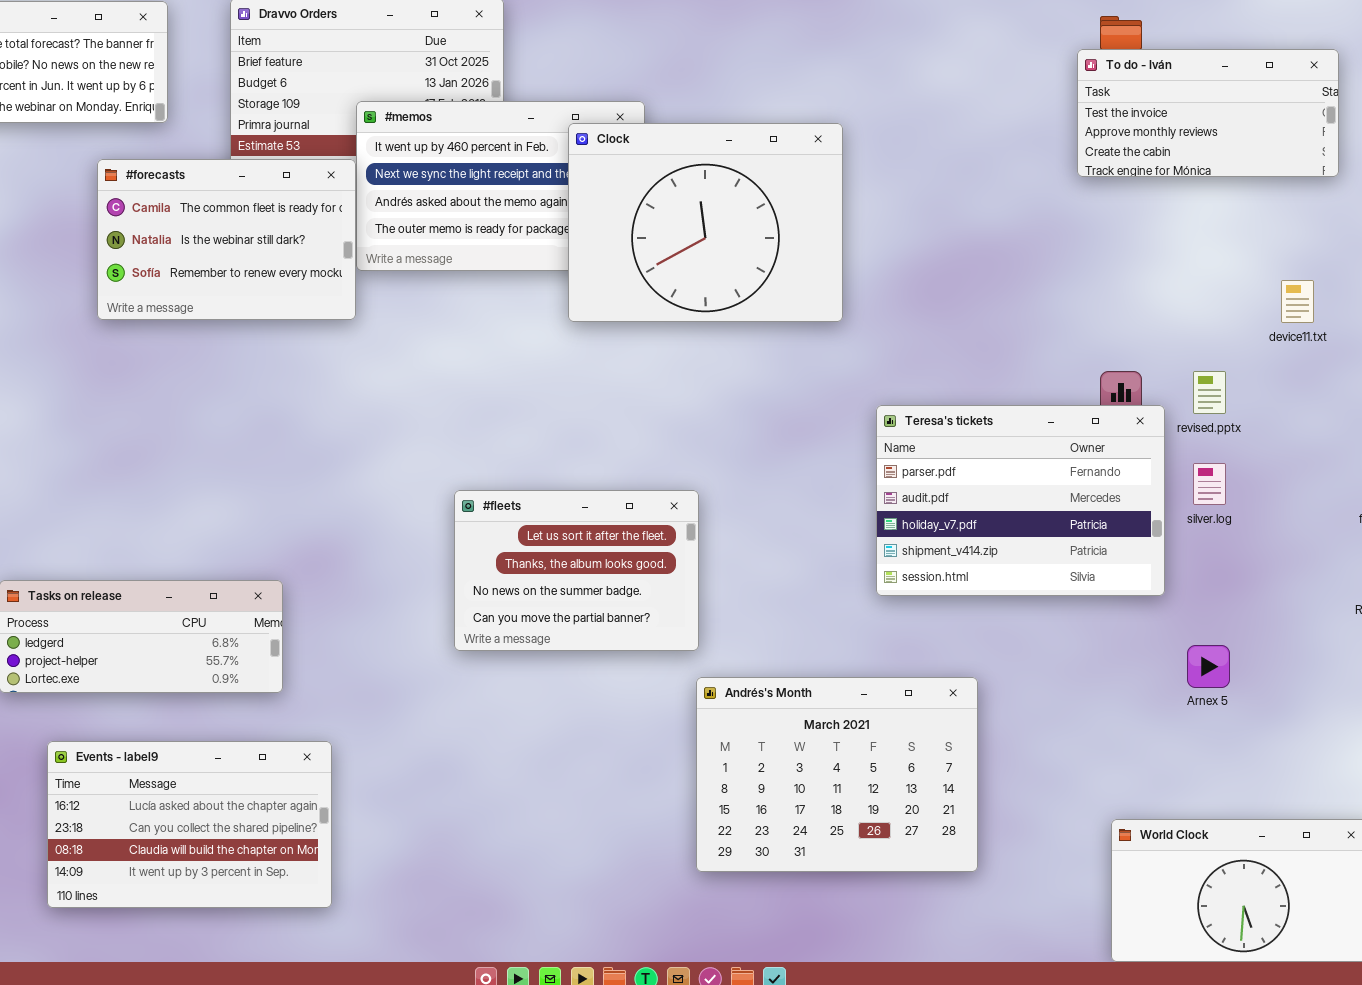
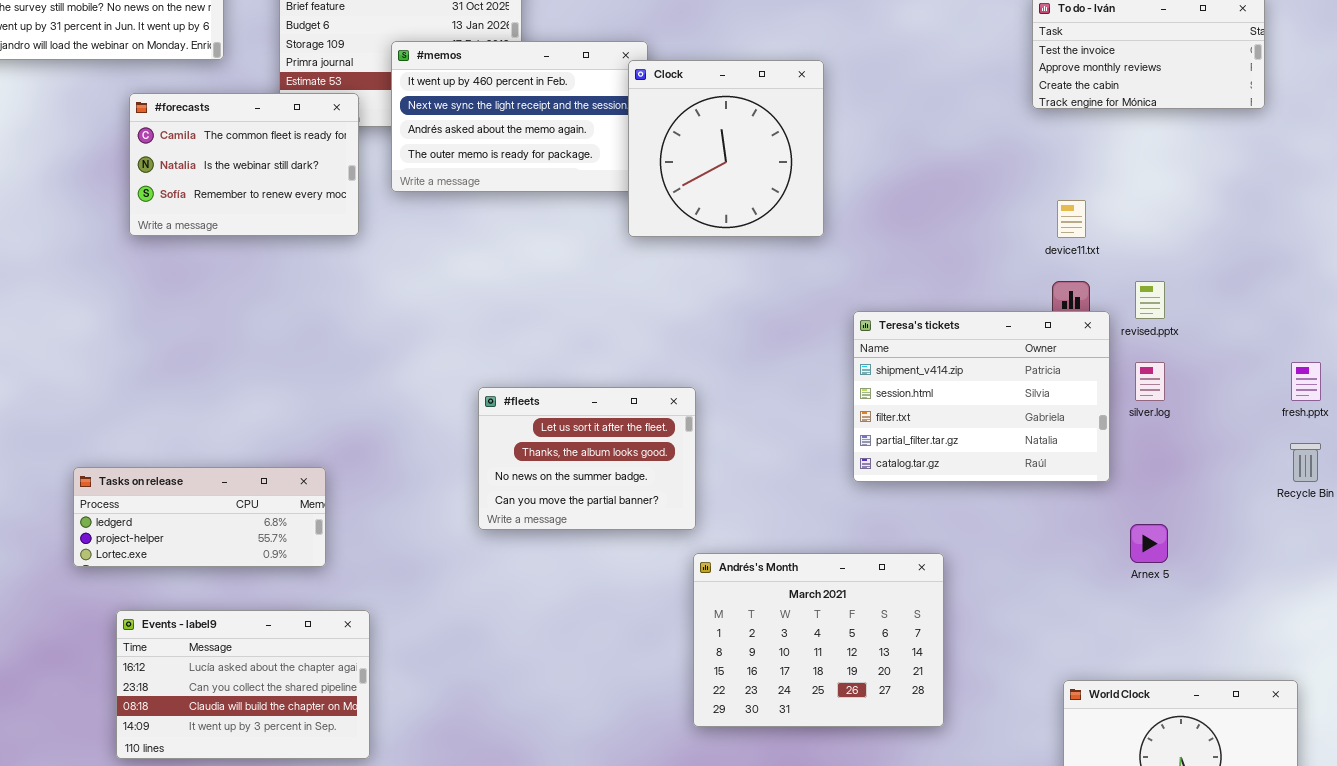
Clock: [568,123,843,322] -> [628,60,824,237], resized
#forecasts: [97,159,356,320] -> [129,93,359,236], moved
device11.txt: [1281,280,1314,323] -> [1057,200,1086,238], moved
Teresa's tickets: [876,405,1165,596] -> [853,311,1110,482], scrolled down 3 rows

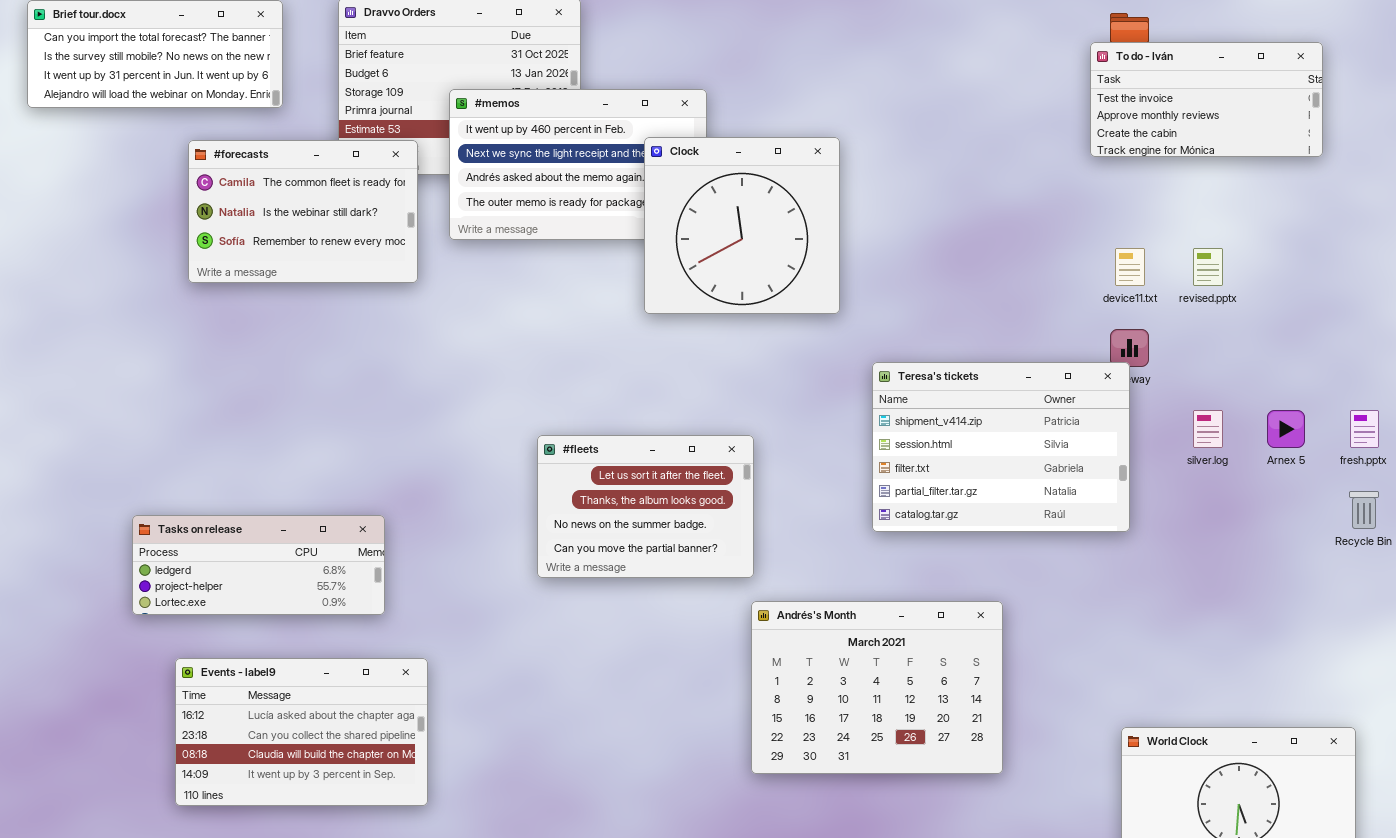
Clock: [628,60,824,237] -> [644,137,840,314], moved
revised.pptx: [1135,281,1165,319] -> [1193,248,1223,286], moved
Teresa's tickets: [853,311,1110,482] -> [872,362,1130,532], moved
Arnex 5: [1130,524,1168,563] -> [1267,410,1305,448], moved

